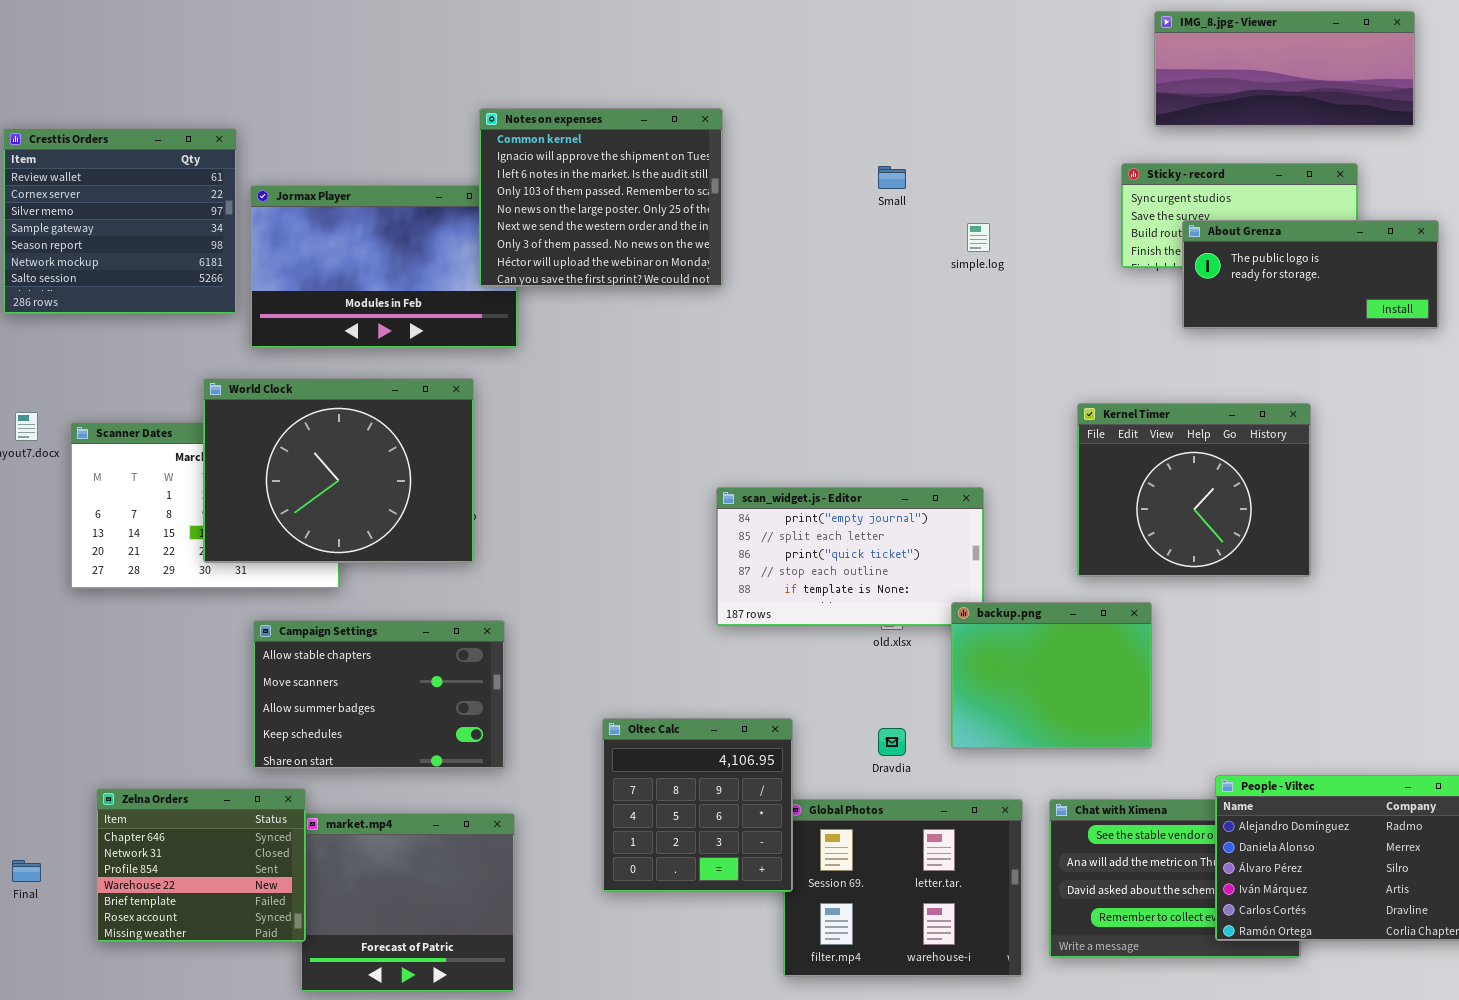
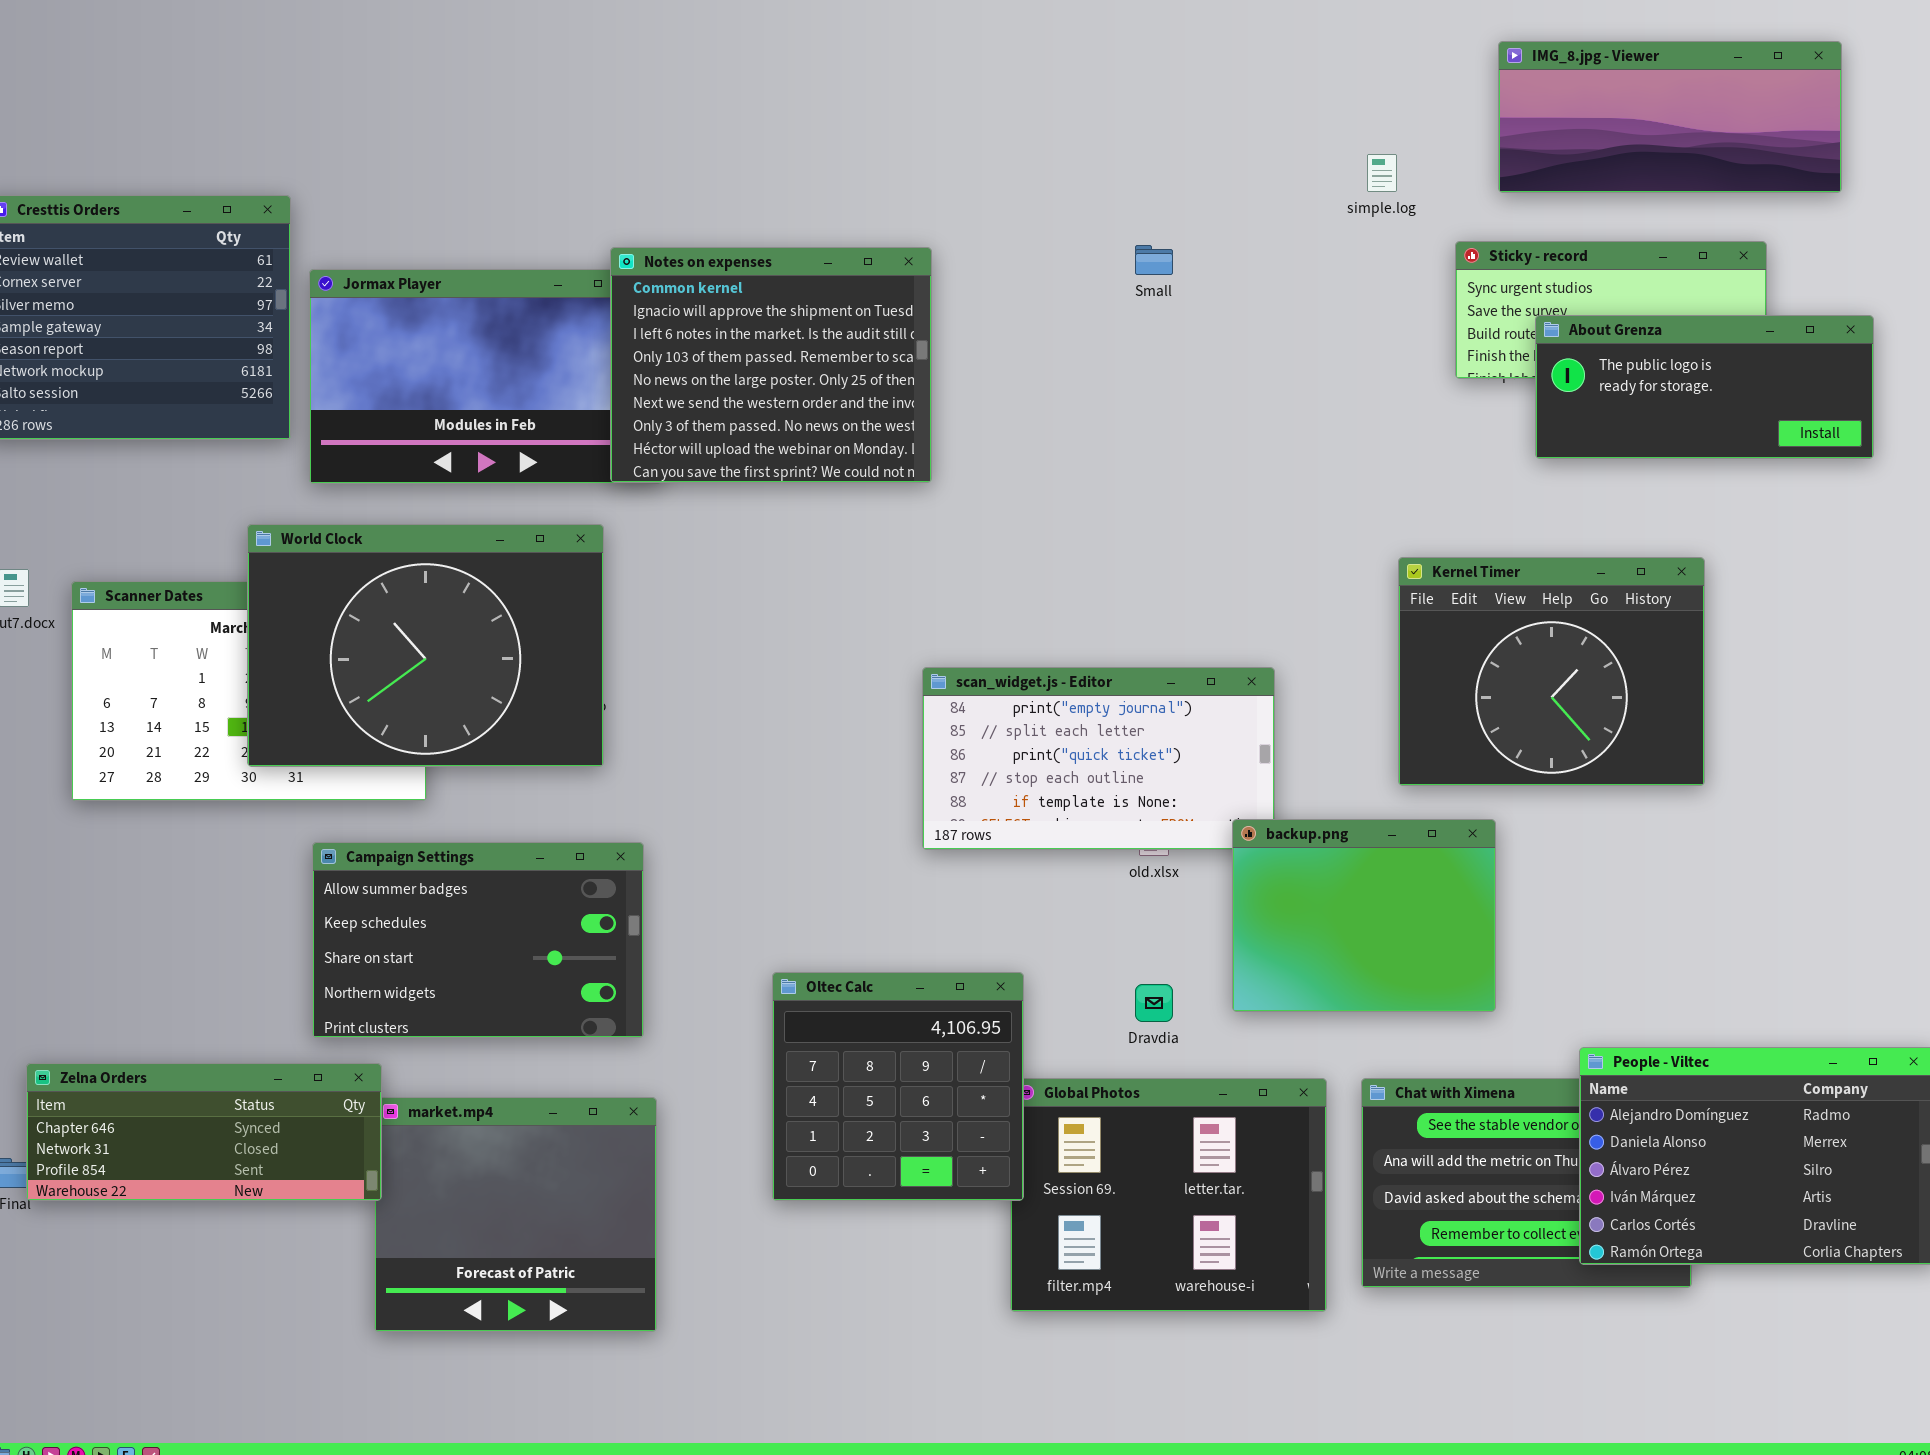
Notes on expenses: [479,108,723,287] -> [610,247,932,483], moved
simple.log: [967,223,990,252] -> [1367,154,1397,192], moved
Campaign Settings: [253,620,505,769] -> [312,842,644,1038], scrolled down 2 rows
Zelna Orders: [96,788,306,942] -> [26,1063,382,1201], resized

